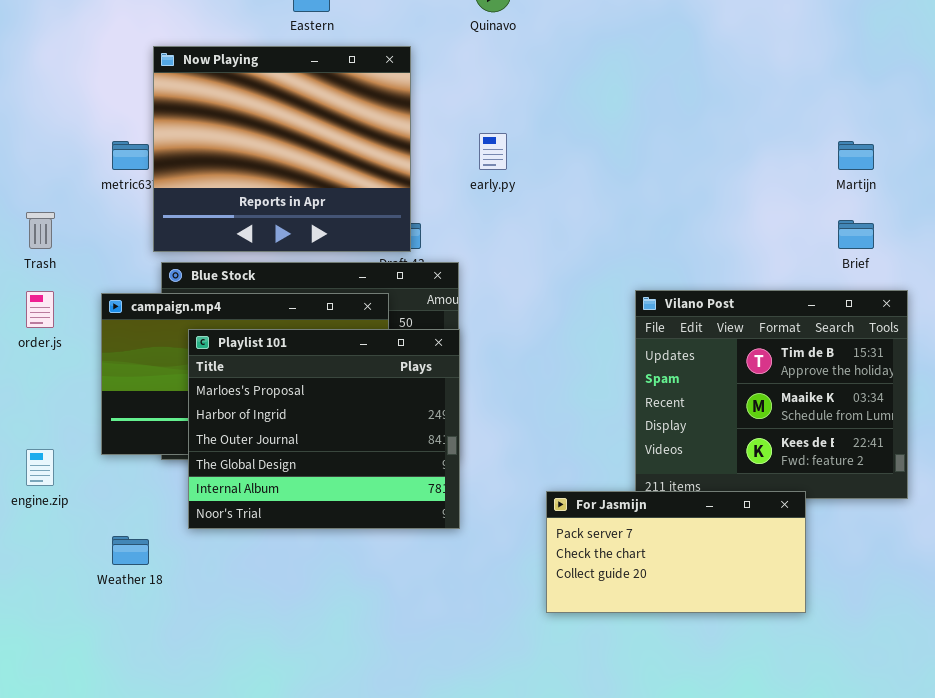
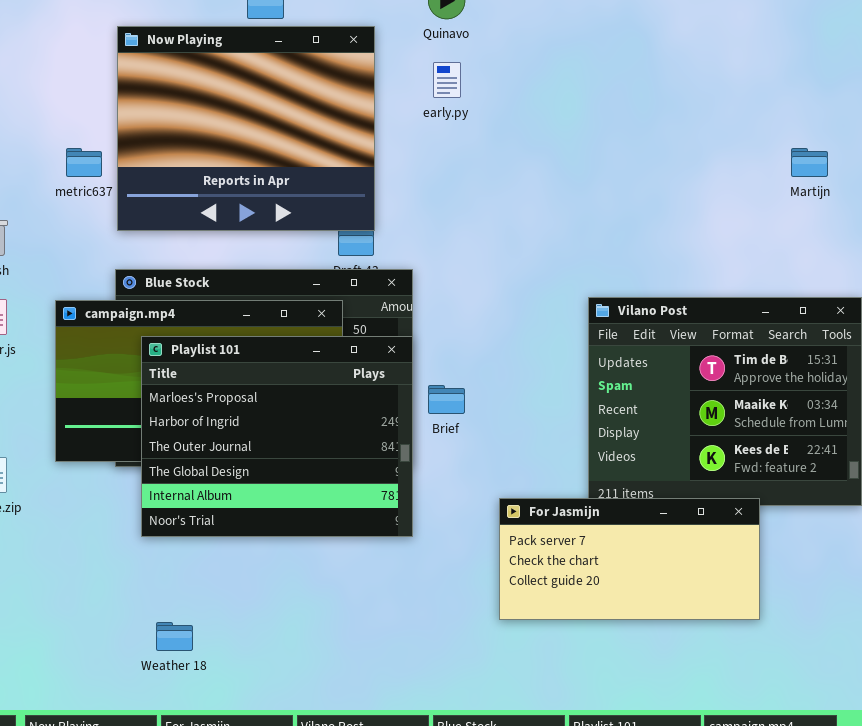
Now Playing: [153,46,411,252] -> [117,26,375,231], moved
early.py: [479,133,507,170] -> [433,62,461,98], moved
Brief: [838,220,874,249] -> [428,385,465,414], moved
Weather 18: [112,536,149,565] -> [156,622,193,651], moved

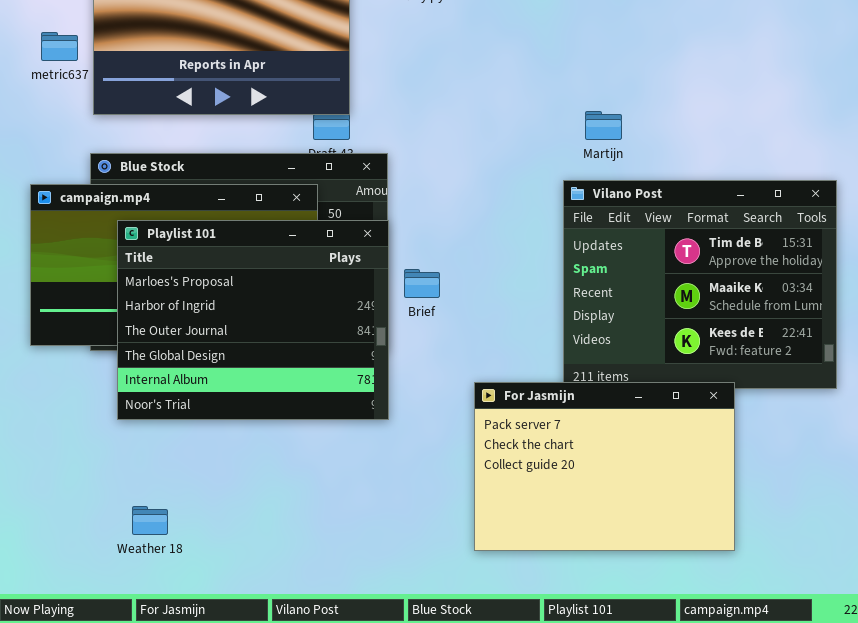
Martijn: [791,148,828,177] -> [585,111,622,140], moved
For Jasmijn: [499,498,760,620] -> [474,382,735,551], resized

